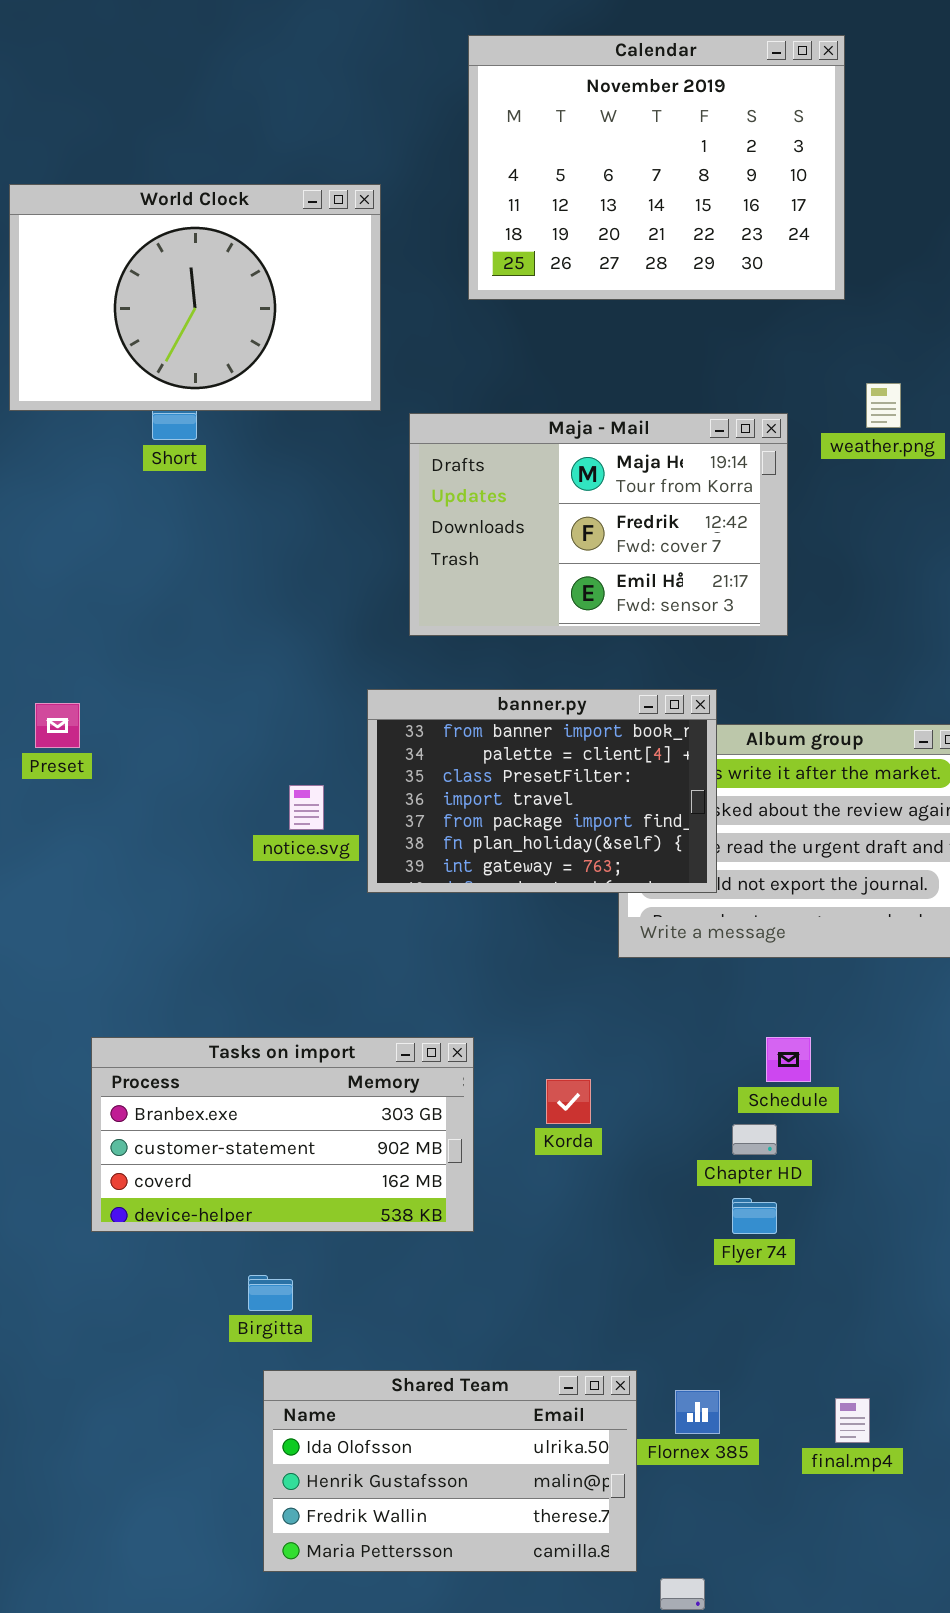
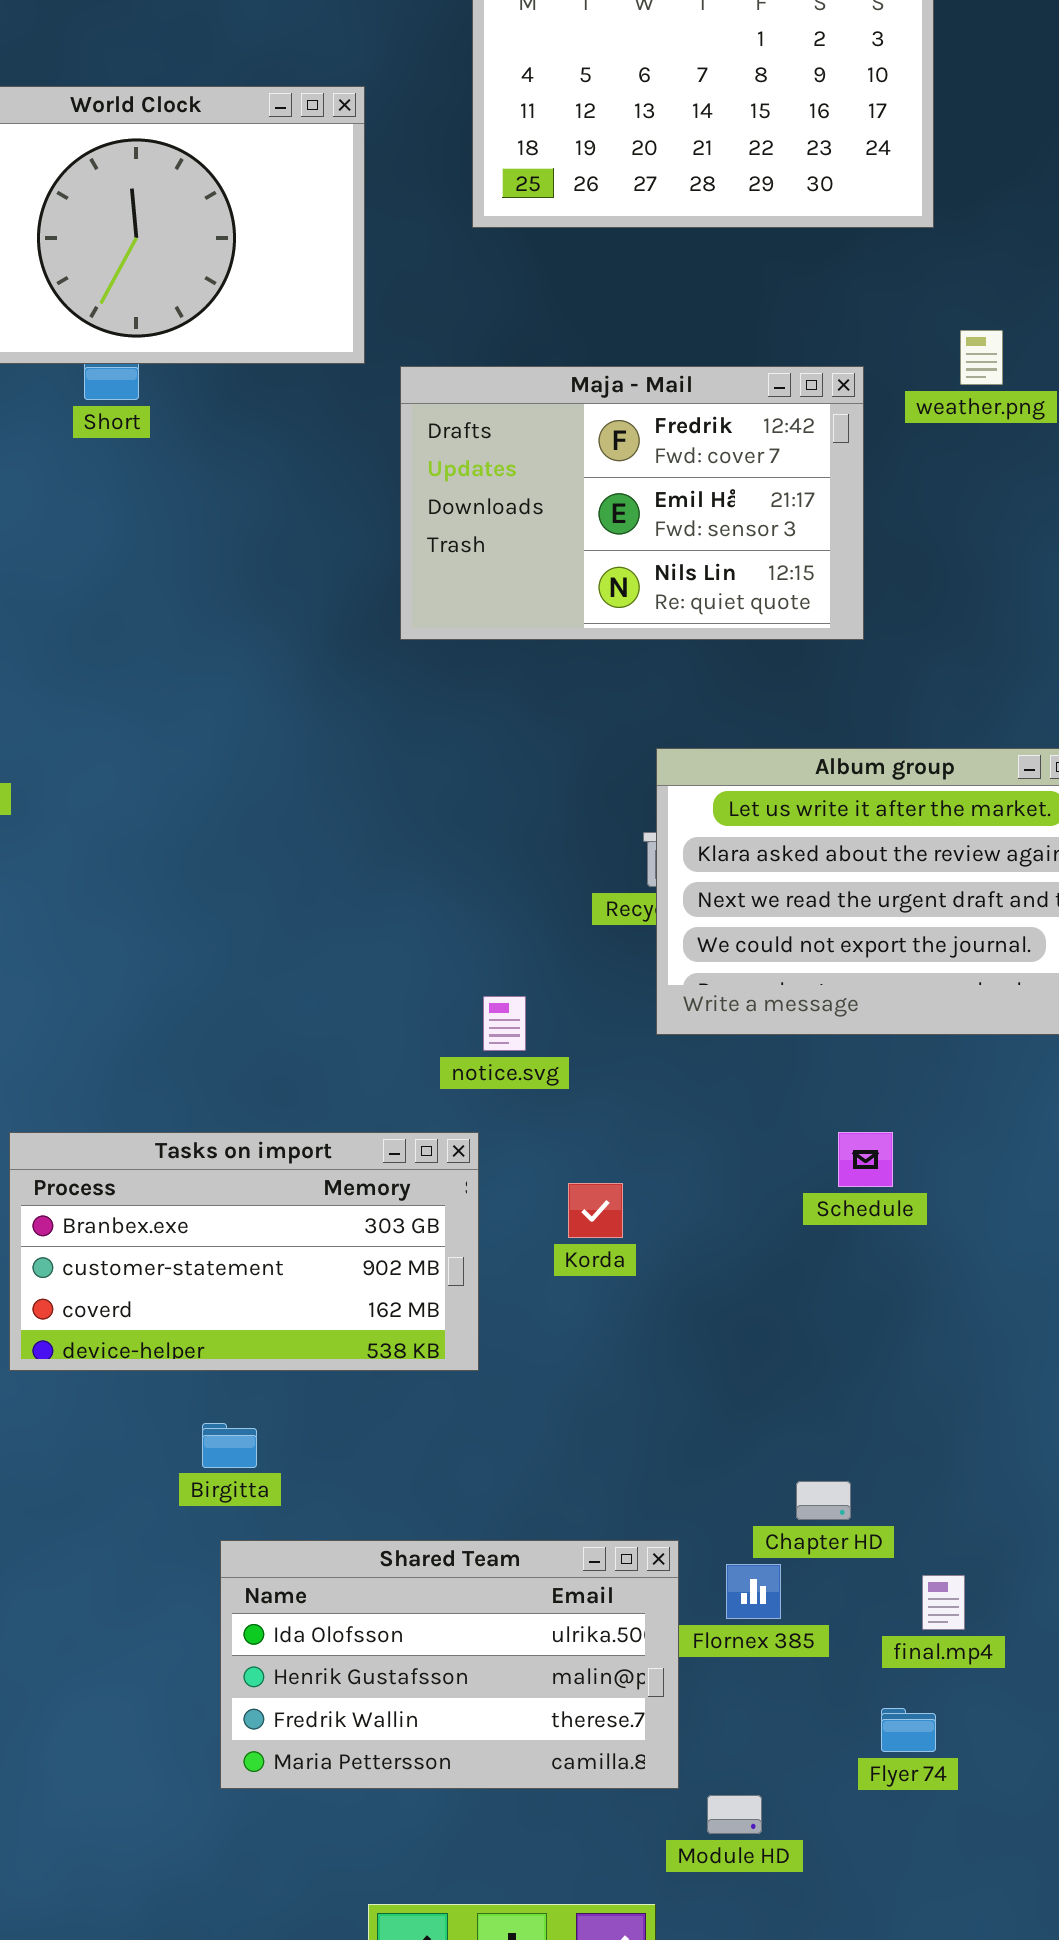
Maja - Mail: [409,413,788,636] -> [400,366,864,640], scrolled down 1 row
banner.py: [367,689,717,893] -> none, closed
notice.svg: [289,785,324,830] -> [483,996,526,1051], moved
Chapter HD: [732,1124,777,1155] -> [796,1481,851,1520], moved
Flyer 74: [732,1198,777,1234] -> [881,1708,936,1752], moved

